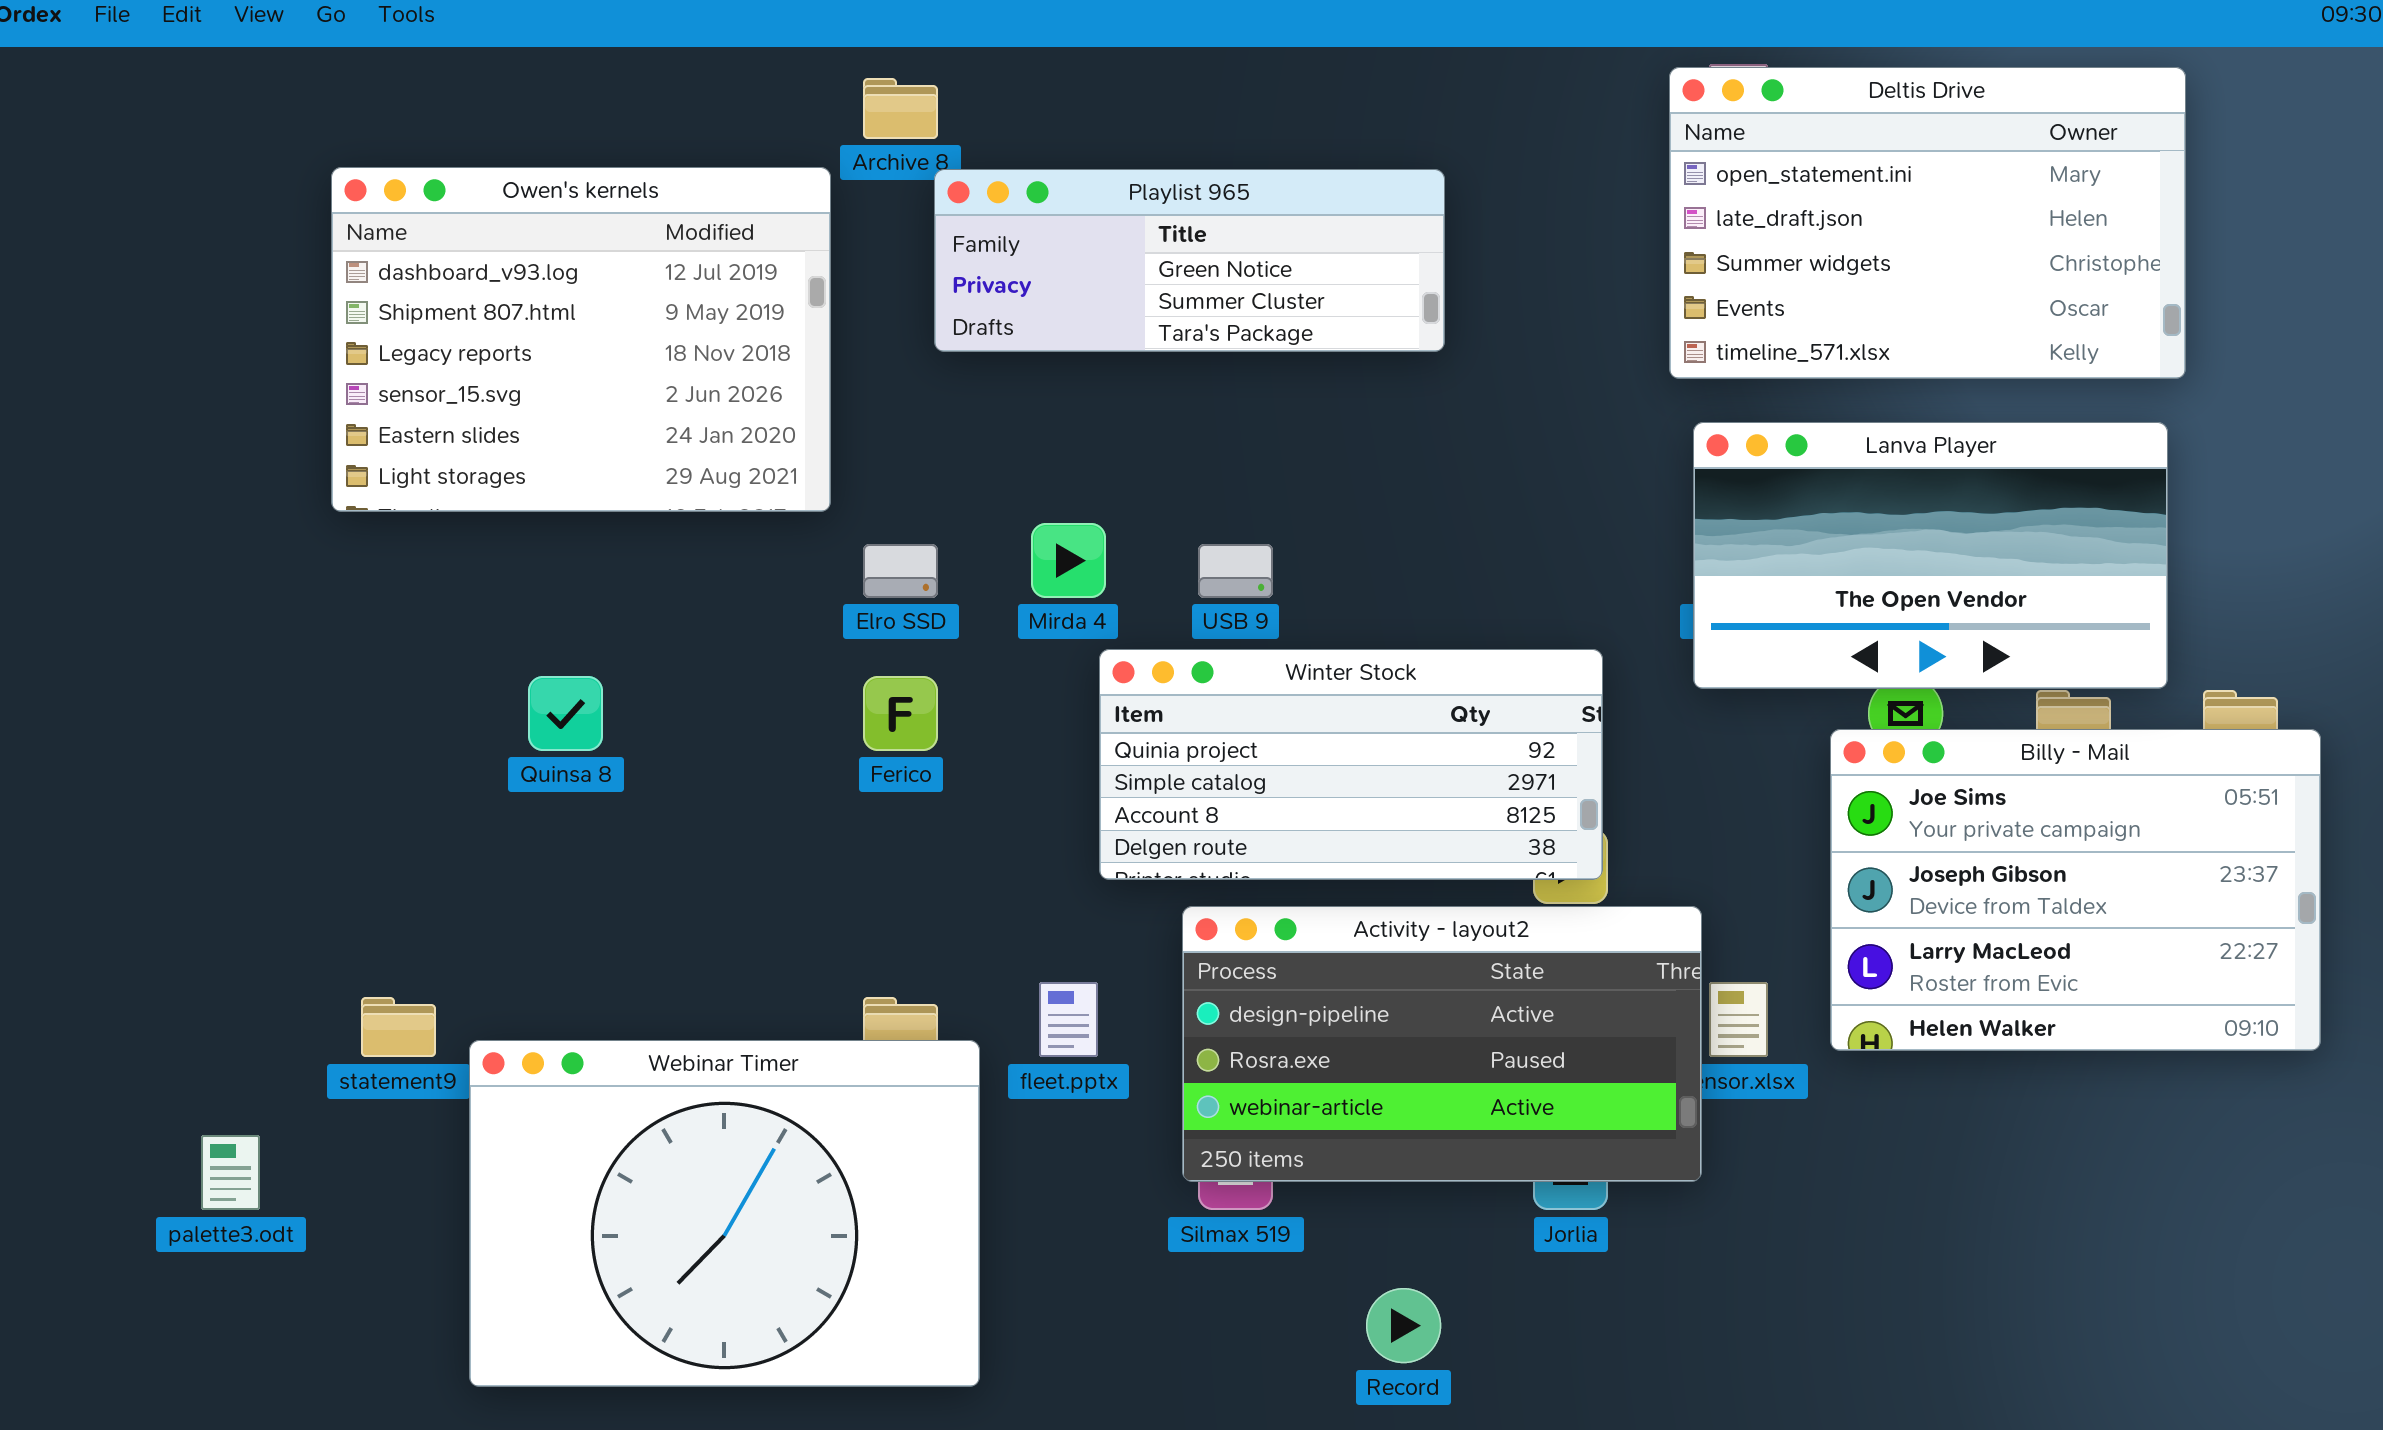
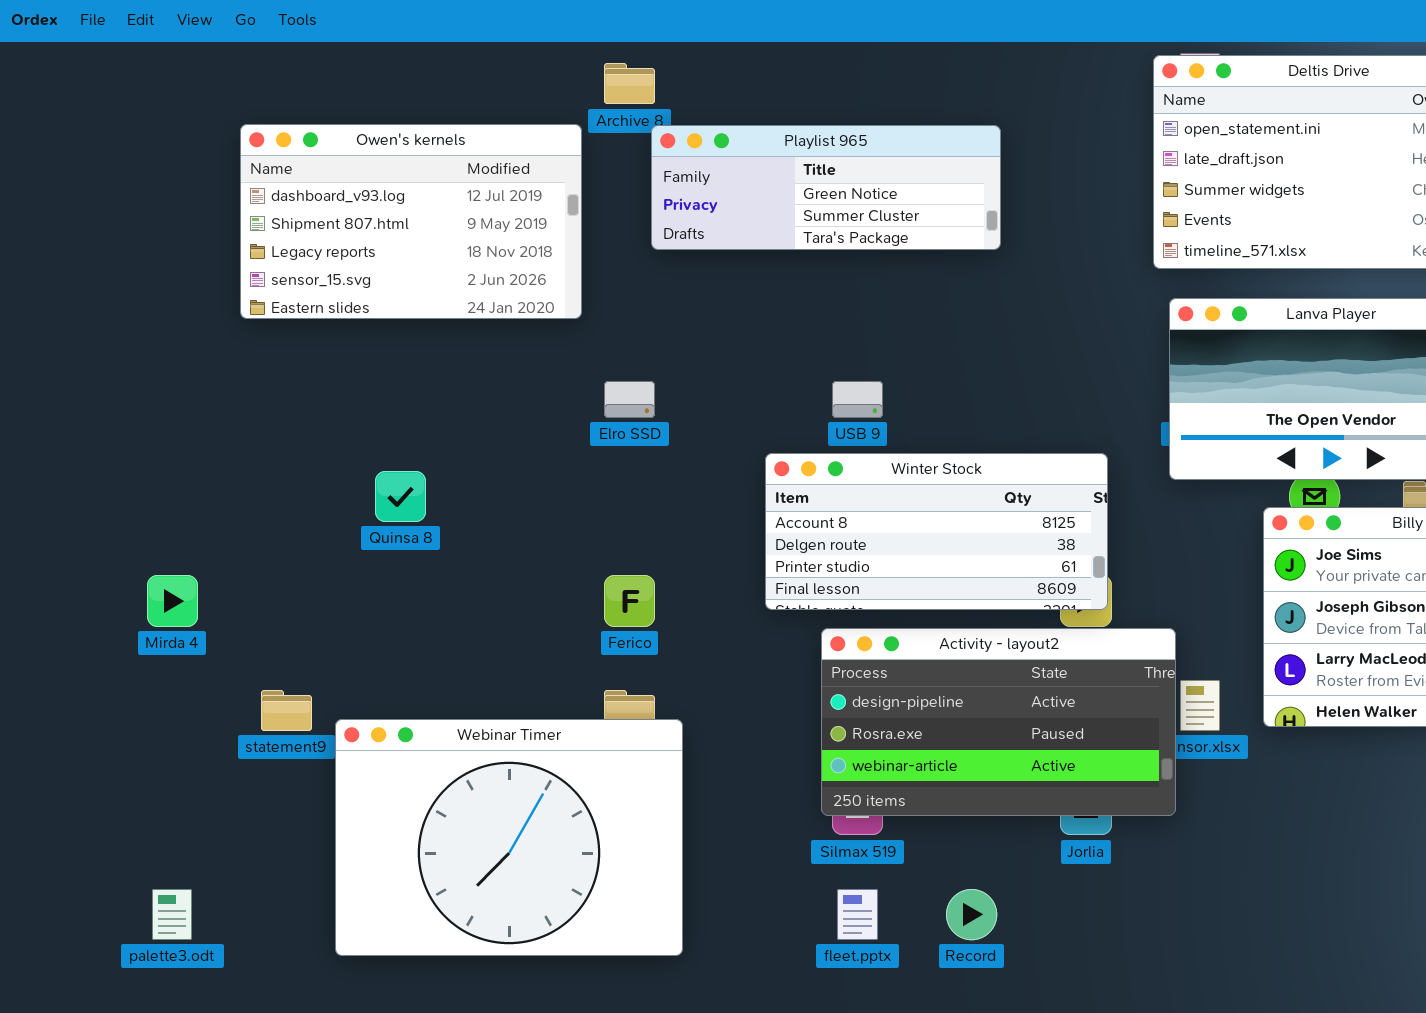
Owen's kernels: [331,167,831,512] -> [240,124,582,319], resized
Mirda 4: [1031,523,1106,598] -> [147,575,198,627], moved
Winter Stock: [1099,649,1603,880] -> [765,453,1108,610], scrolled down 2 rows
Ferico: [863,676,938,751] -> [604,575,655,627], moved
fleet.pptx: [1039,982,1098,1057] -> [837,889,878,940], moved
palette3.odt: [201,1135,260,1210] -> [152,889,192,940], moved

